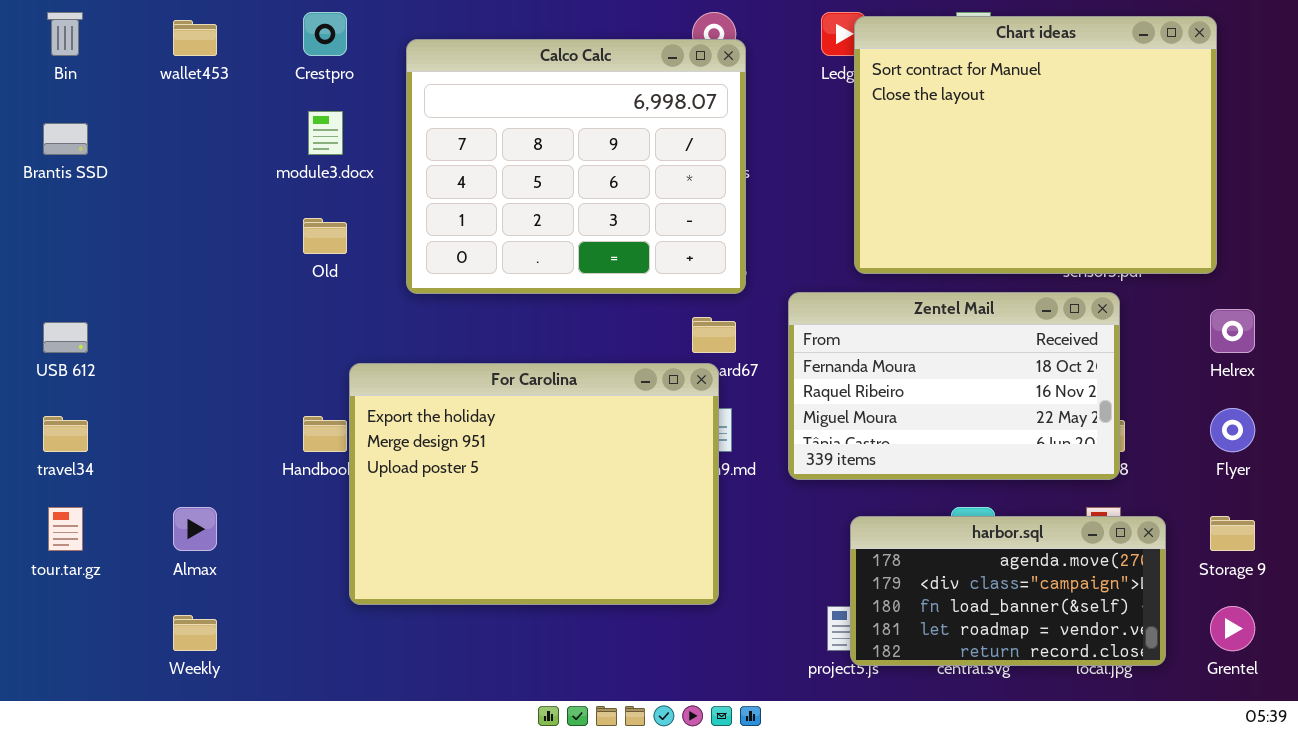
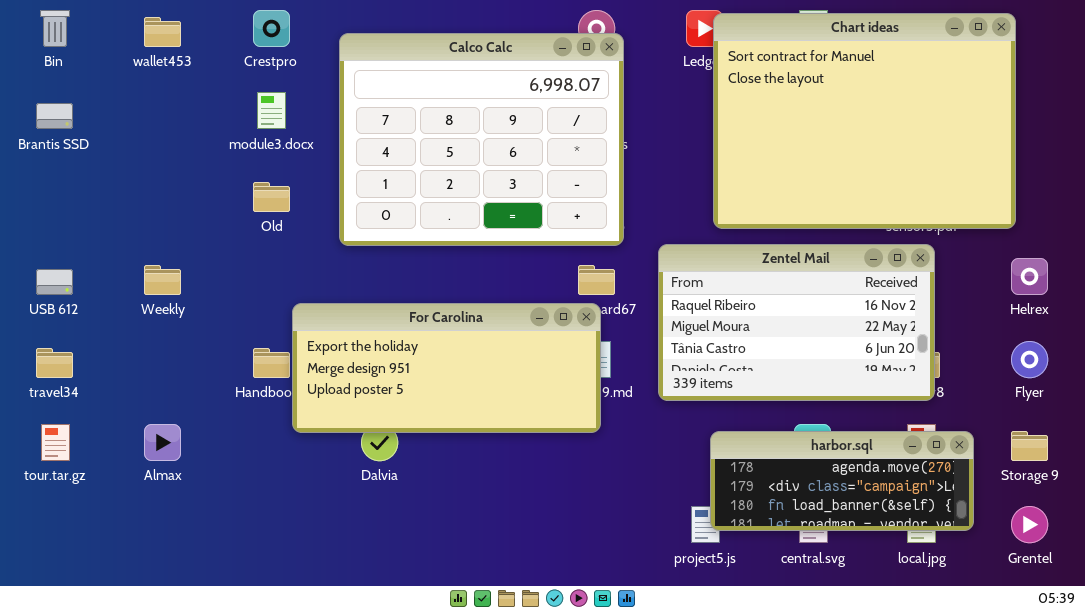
Zentel Mail: [788,292,1120,480] -> [658,244,935,401], scrolled down 1 row
For Carolina: [349,363,719,605] -> [292,303,601,433], resized
harbor.sql: [850,516,1166,666] -> [710,431,974,531], resized
Weekly: [173,615,217,651] -> [144,265,181,295], moved

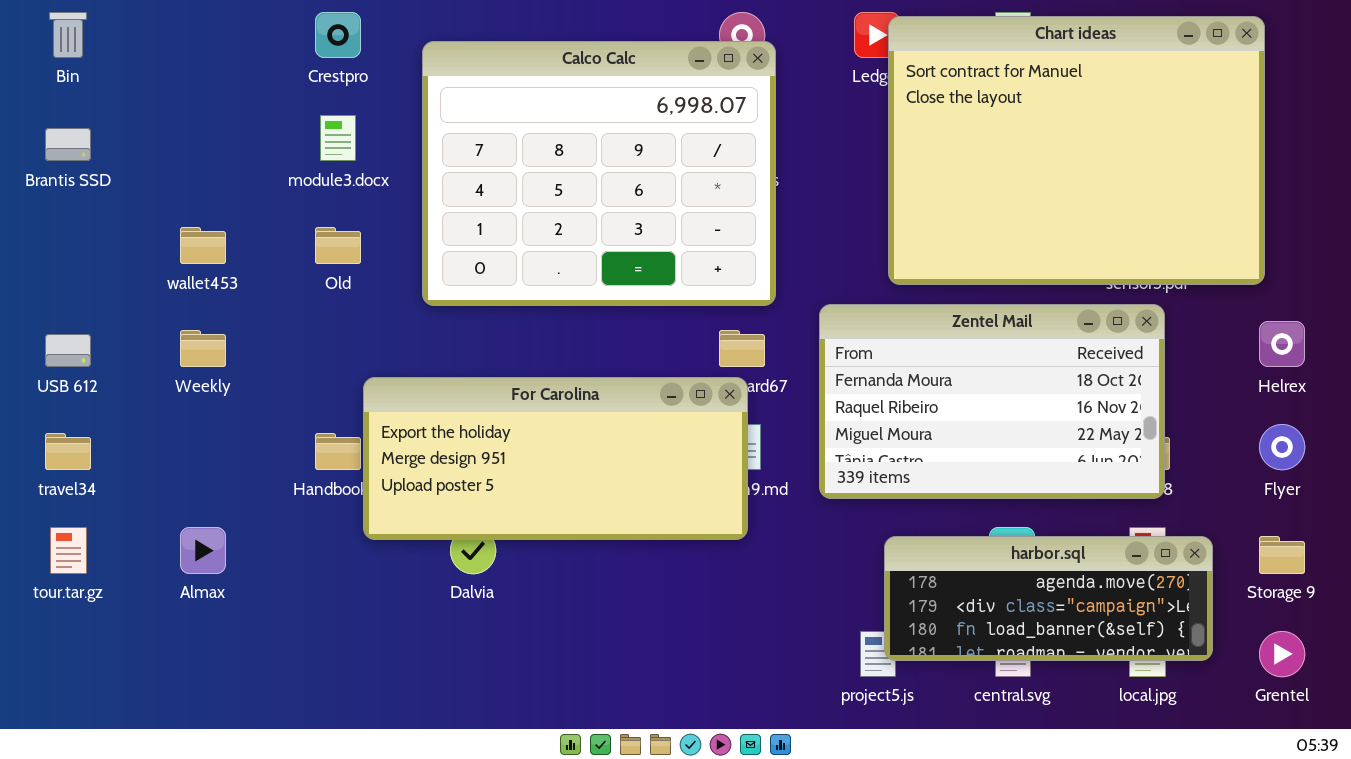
wallet453: [144,17,181,47] -> [180,227,226,264], moved
Zentel Mail: [658,244,935,401] -> [819,304,1165,499], scrolled up 1 row

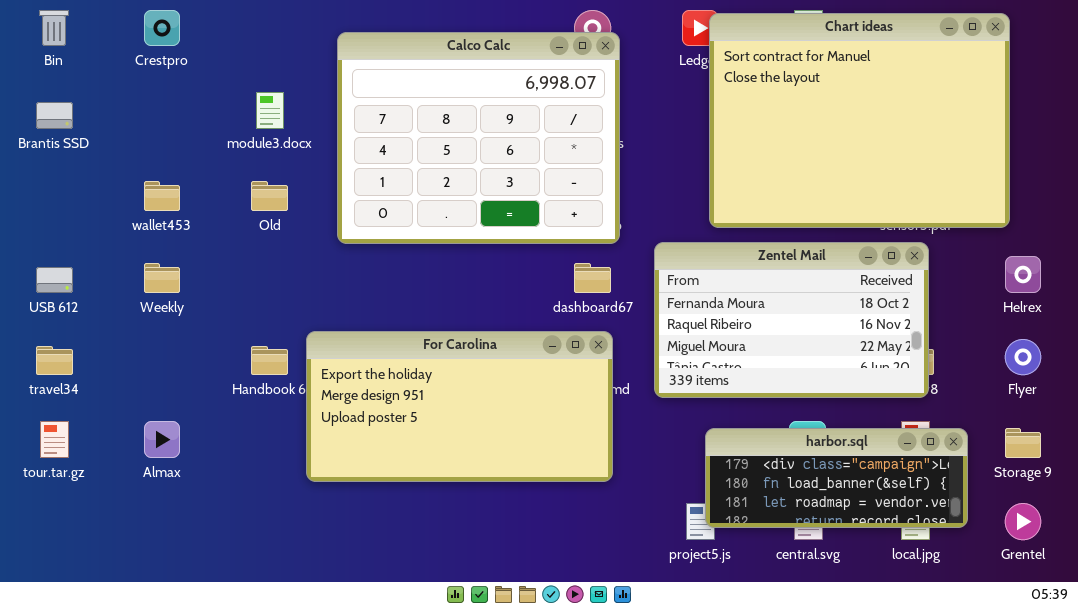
Crestpro: [315,12,361,58] -> [144,10,180,46], moved
For Carolina: [363,377,748,540] -> [306,331,613,482], moved, resized
harbor.sql: [884,536,1213,661] -> [705,428,968,528], scrolled down 1 row

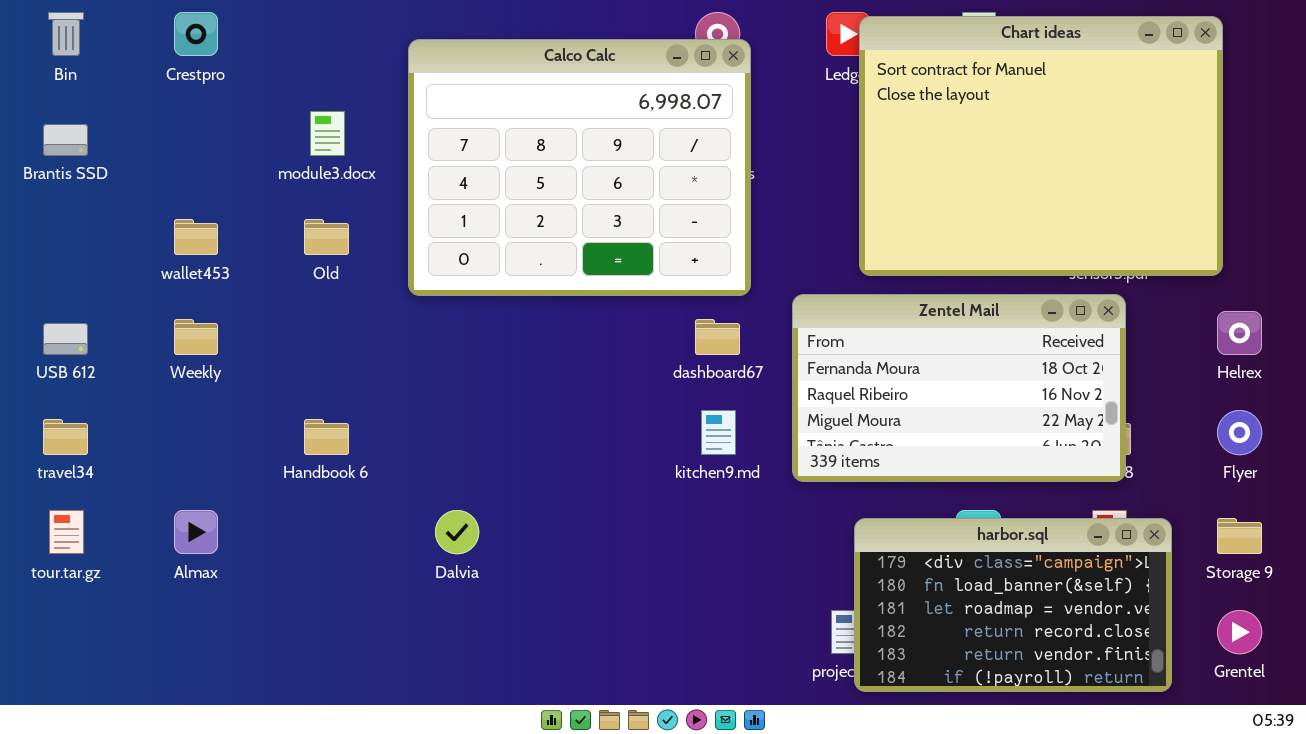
For Carolina: [306,331,613,482] -> none, closed
harbor.sql: [705,428,968,528] -> [854,518,1172,692], resized

